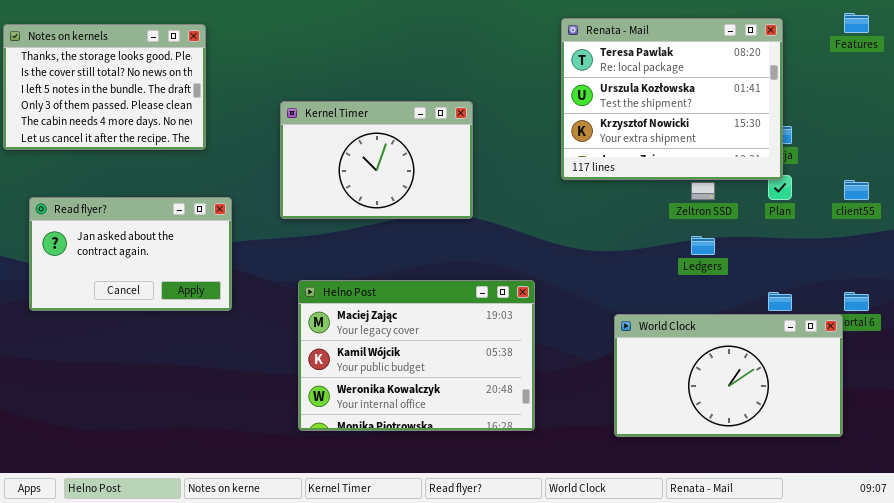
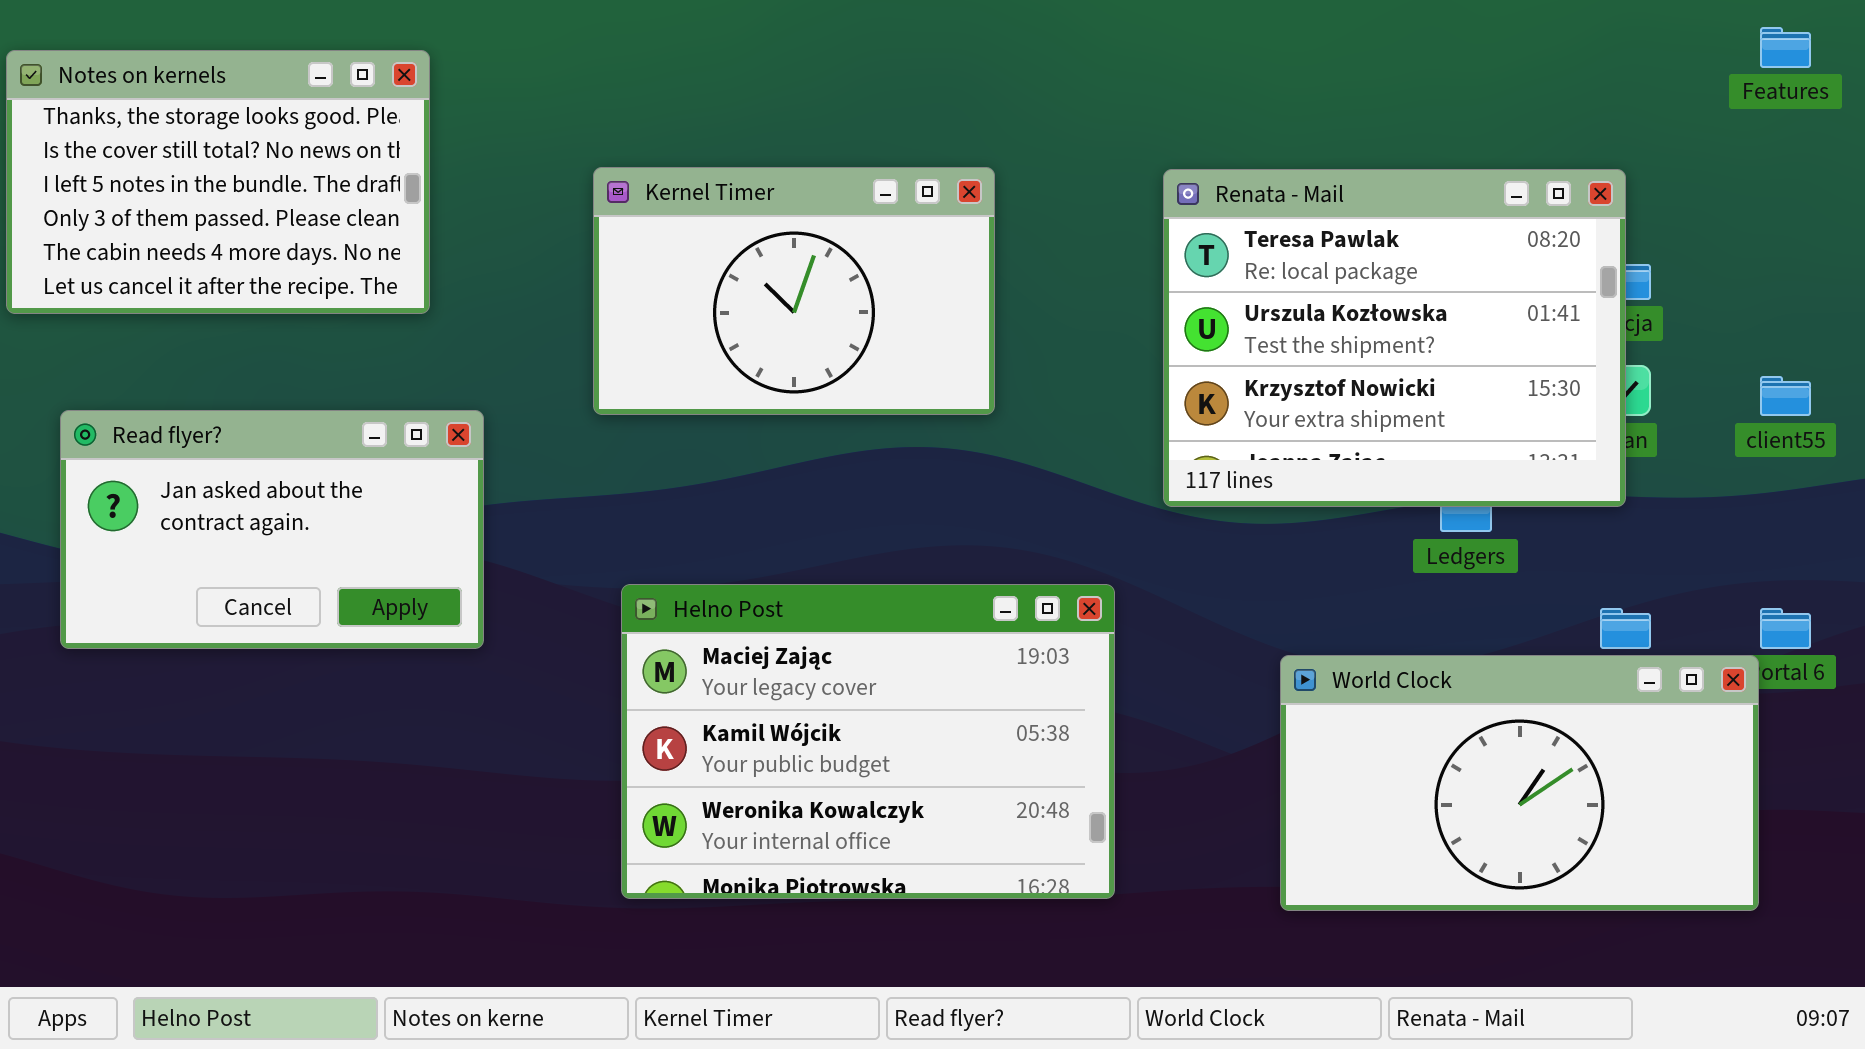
Renata - Mail: [561,18,783,180] -> [1163,169,1626,507], moved
Kernel Timer: [280,101,473,219] -> [593,167,995,415], moved

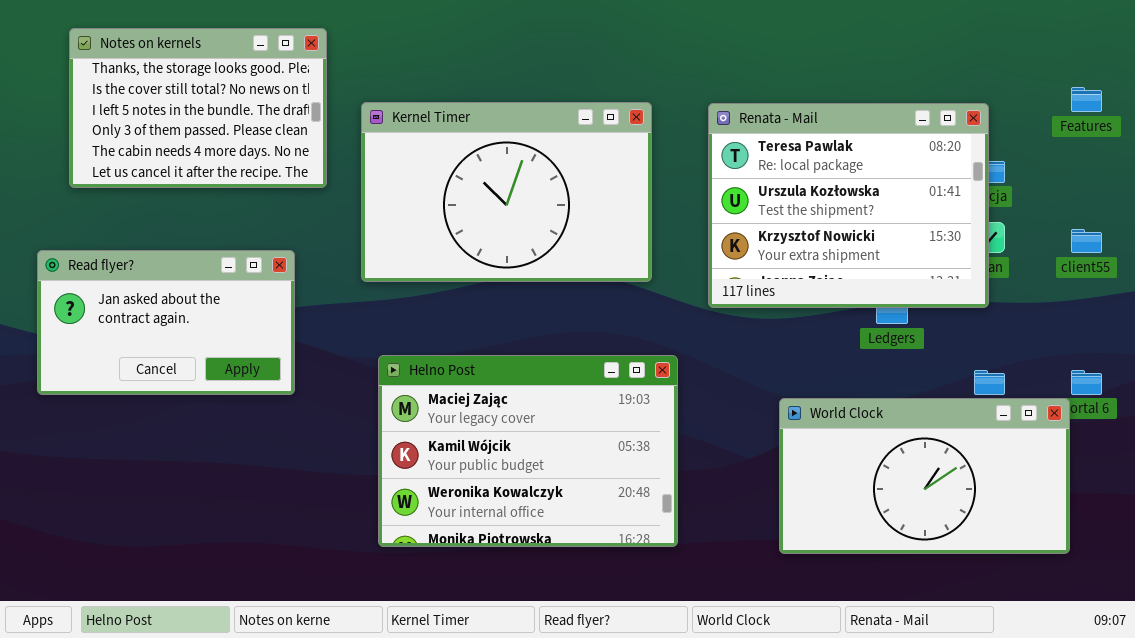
Features: [1760,27,1811,68] -> [1071,87,1102,112], moved
Notes on kernels: [6,50,430,314] -> [69,28,327,188], moved
Kernel Timer: [593,167,995,415] -> [361,102,652,282], resized

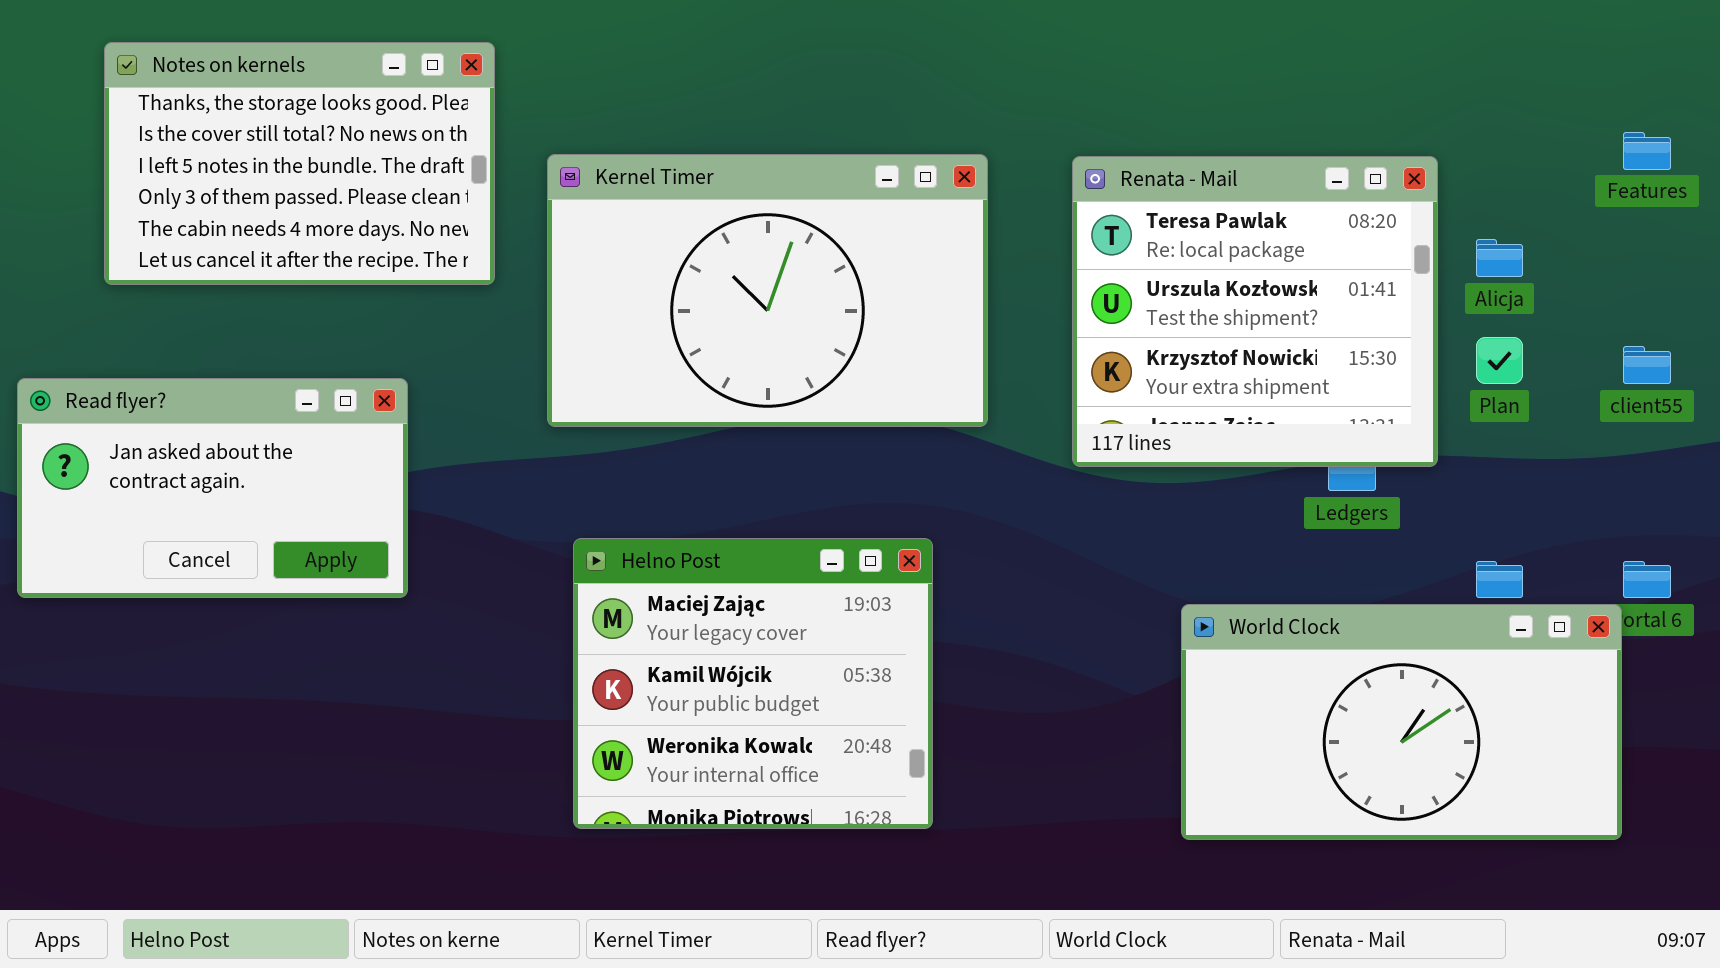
Renata - Mail: [708,103,989,308] -> [1072,156,1438,467], resized
Read flyer?: [37,250,295,395] -> [17,378,408,598], moved
Helno Post: [378,355,678,547] -> [573,538,933,829], resized

